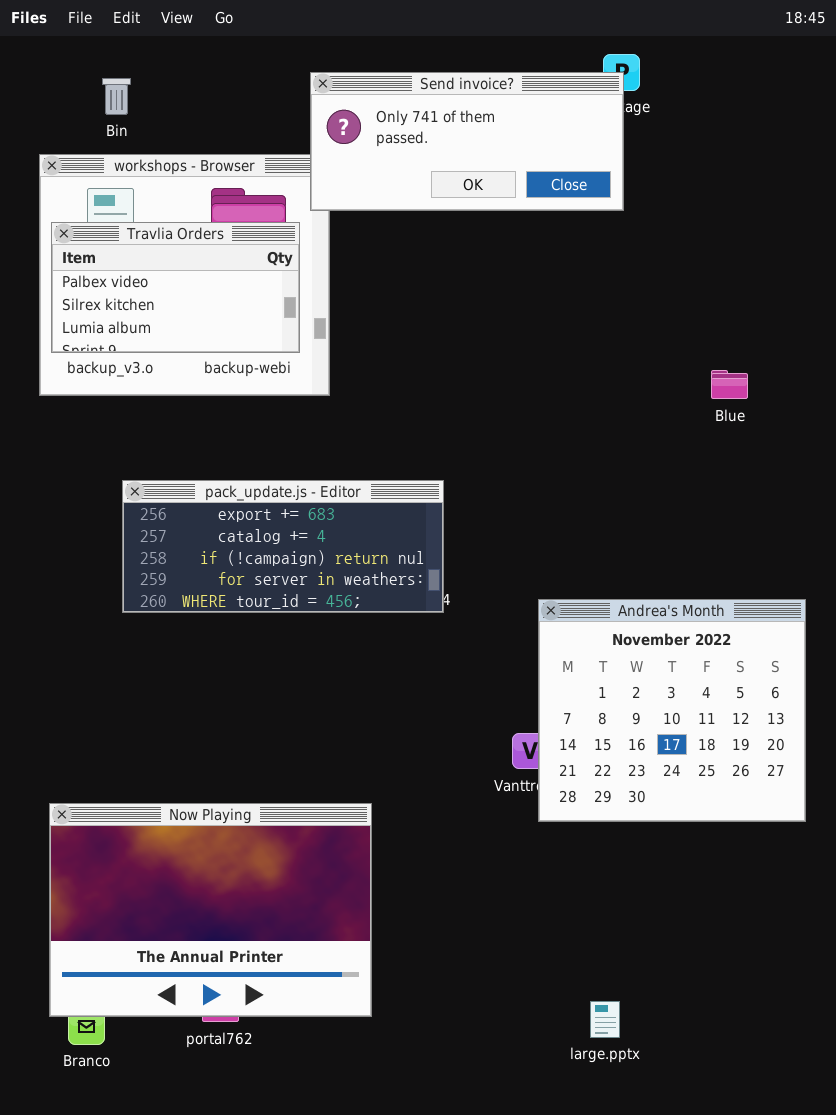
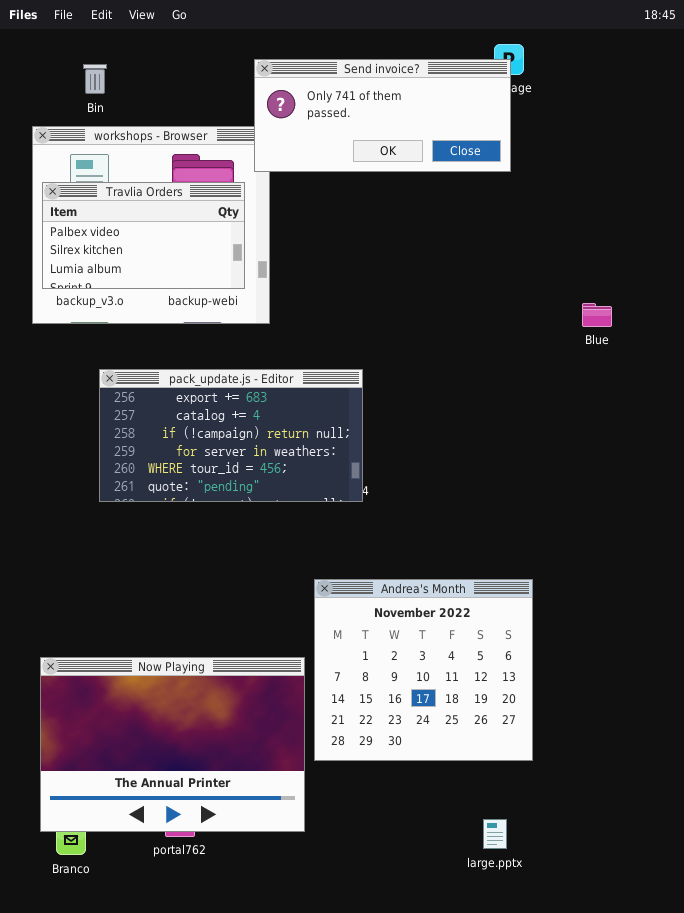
pack_update.js - Editor: [122,480,444,613] -> [99,369,363,502], resized
Andrea's Month: [538,599,806,822] -> [314,579,533,761], moved

